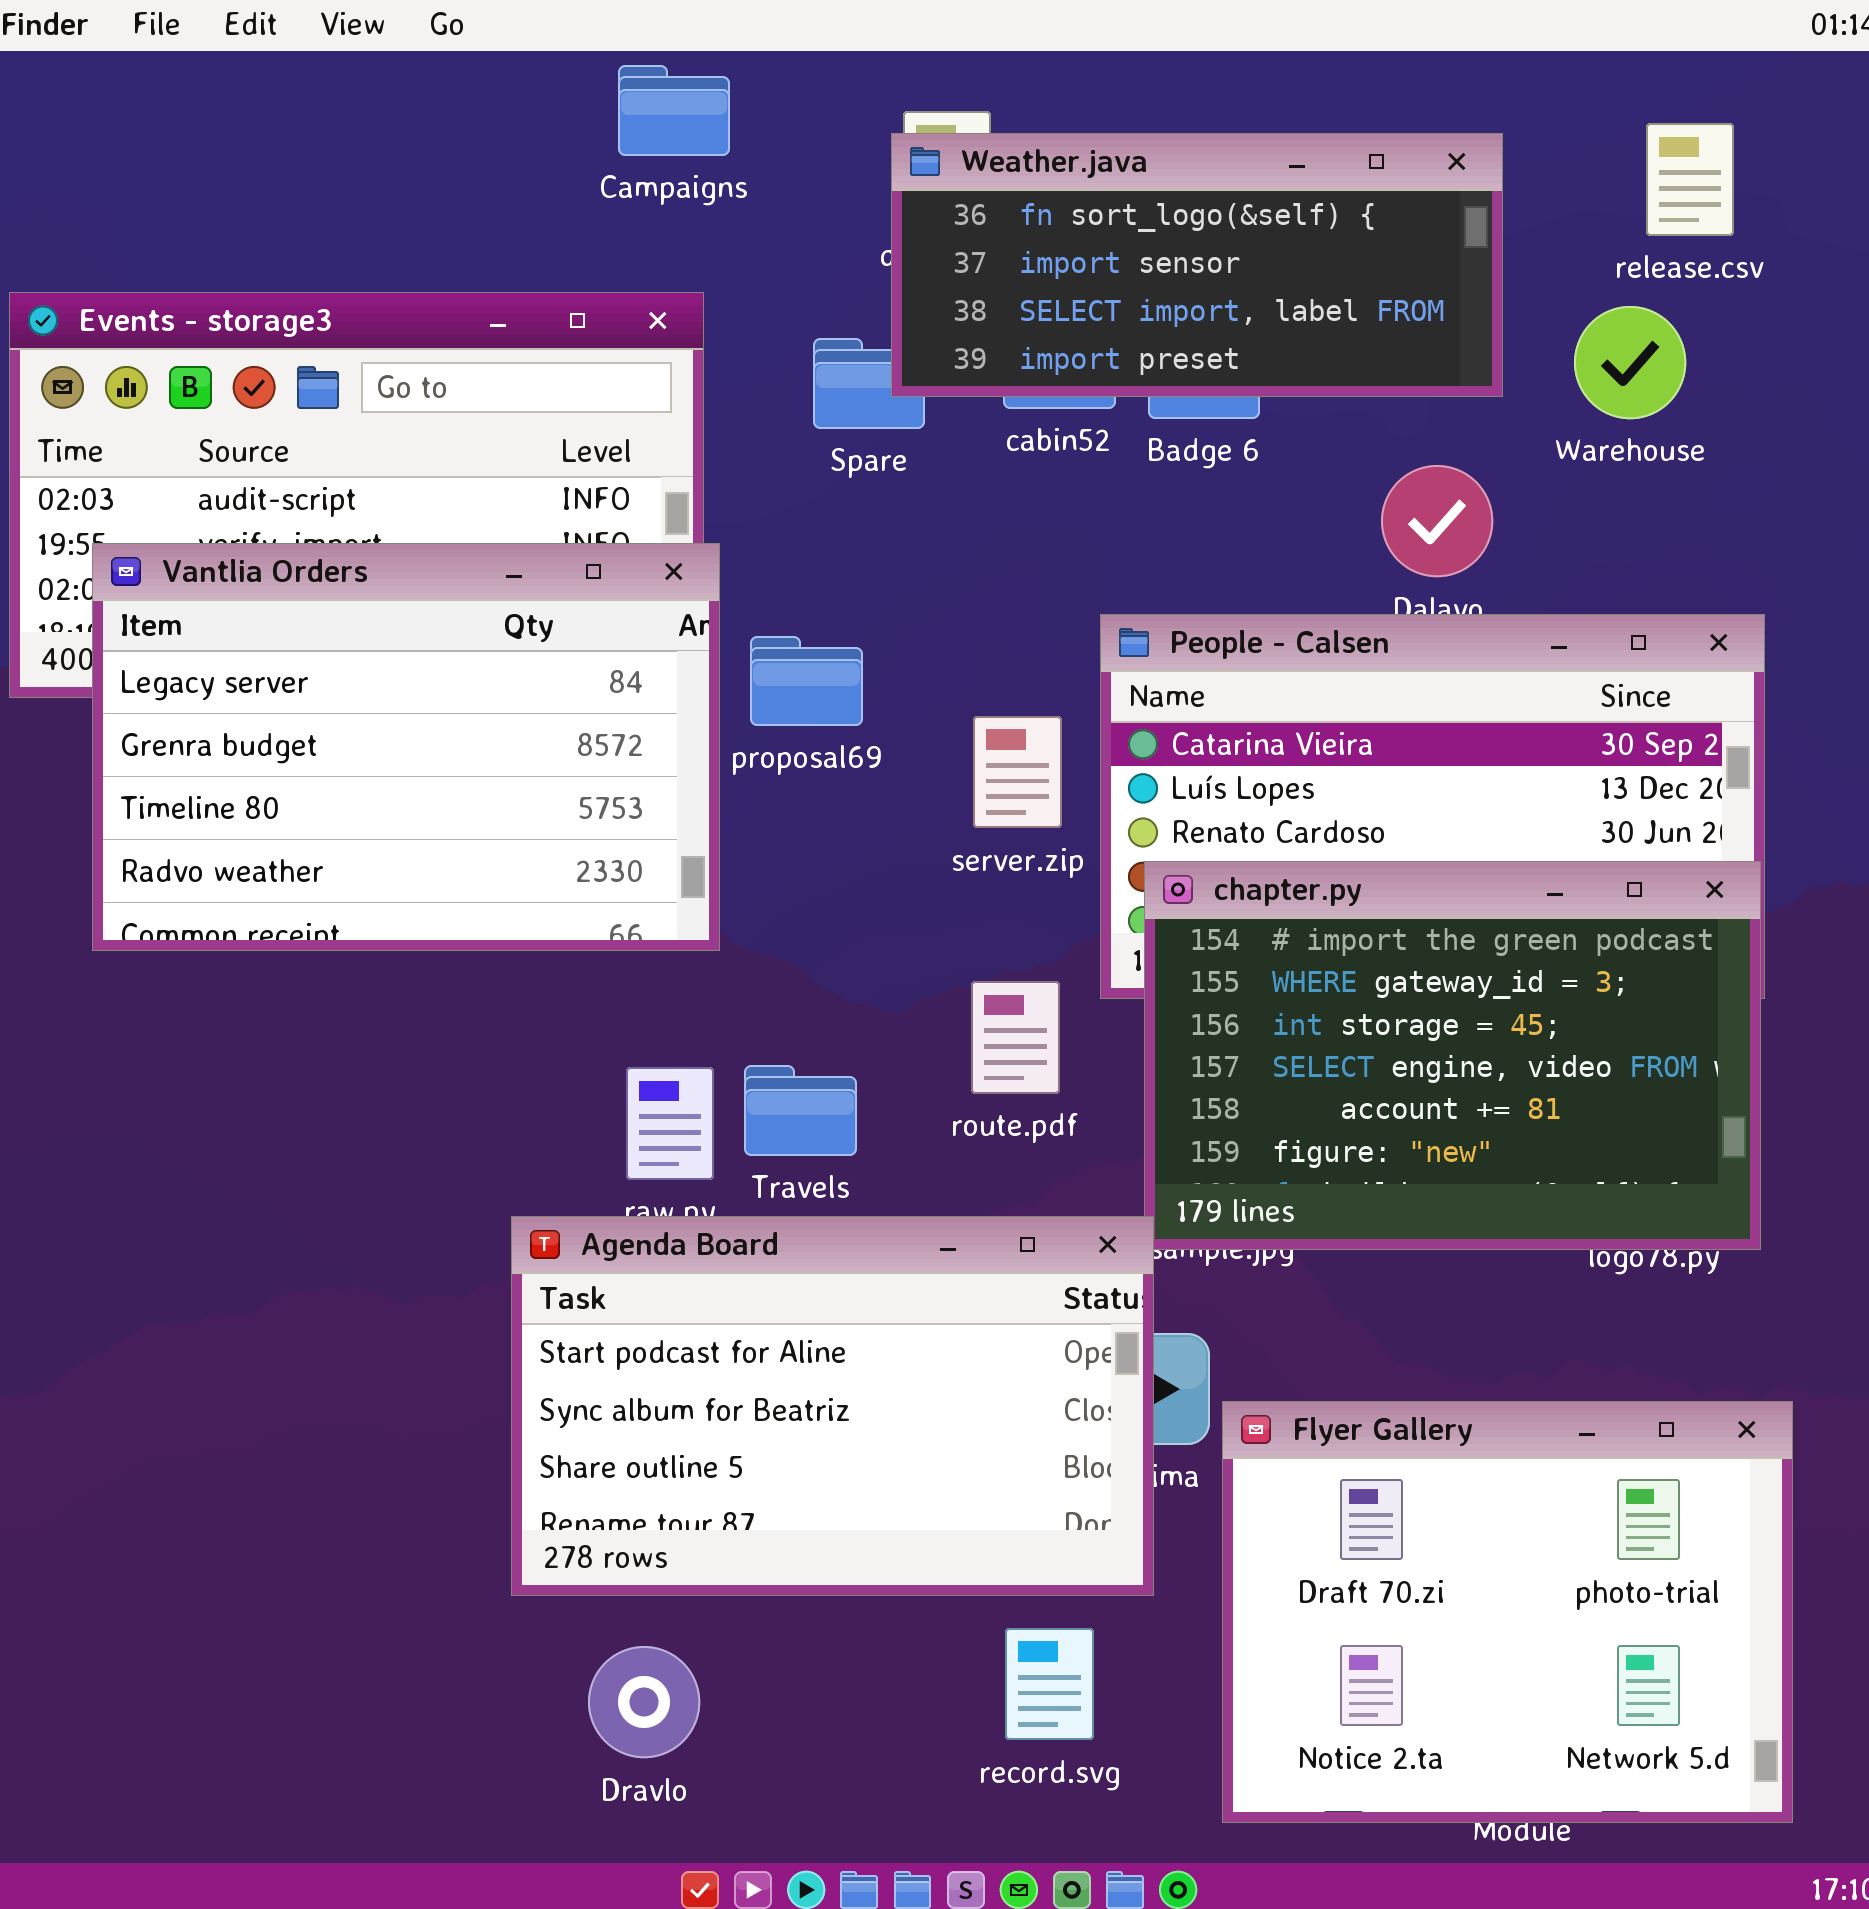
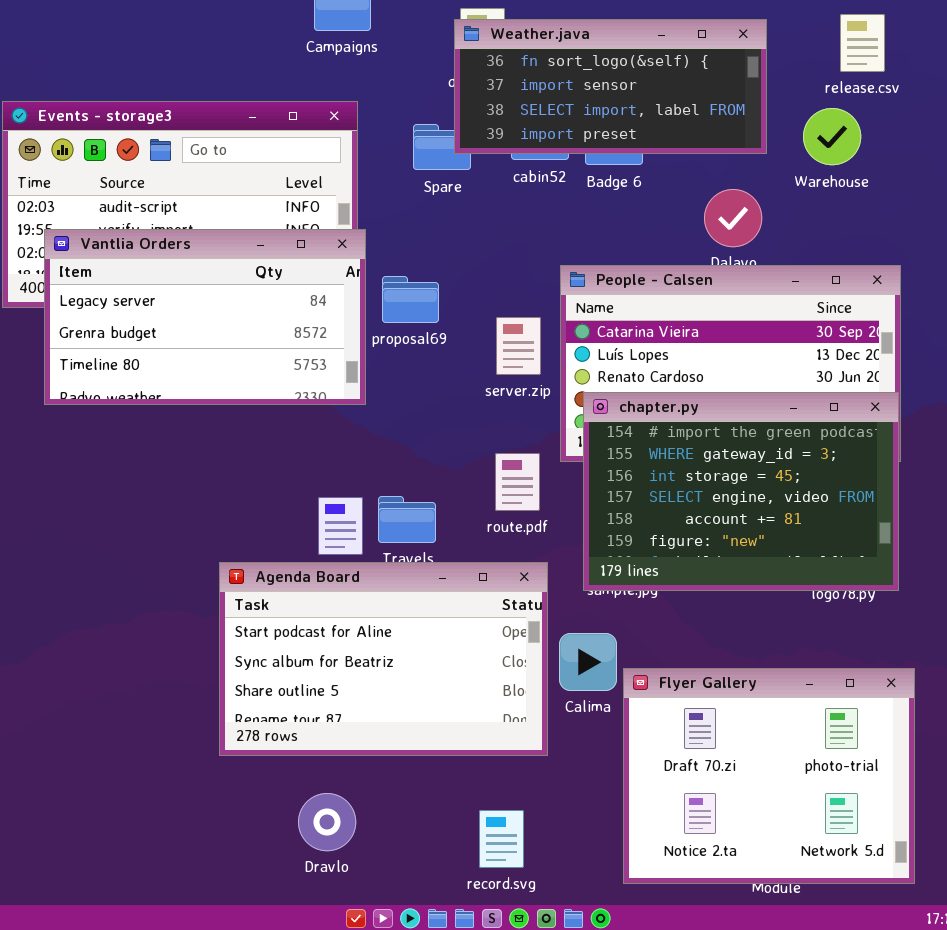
Vantlia Orders: [92,543,720,951] -> [44,229,366,405], resized
Agenda Board: [511,1216,1154,1596] -> [219,562,548,756], moved
record.svg: [1005,1628,1094,1740] -> [479,810,524,868], moved

